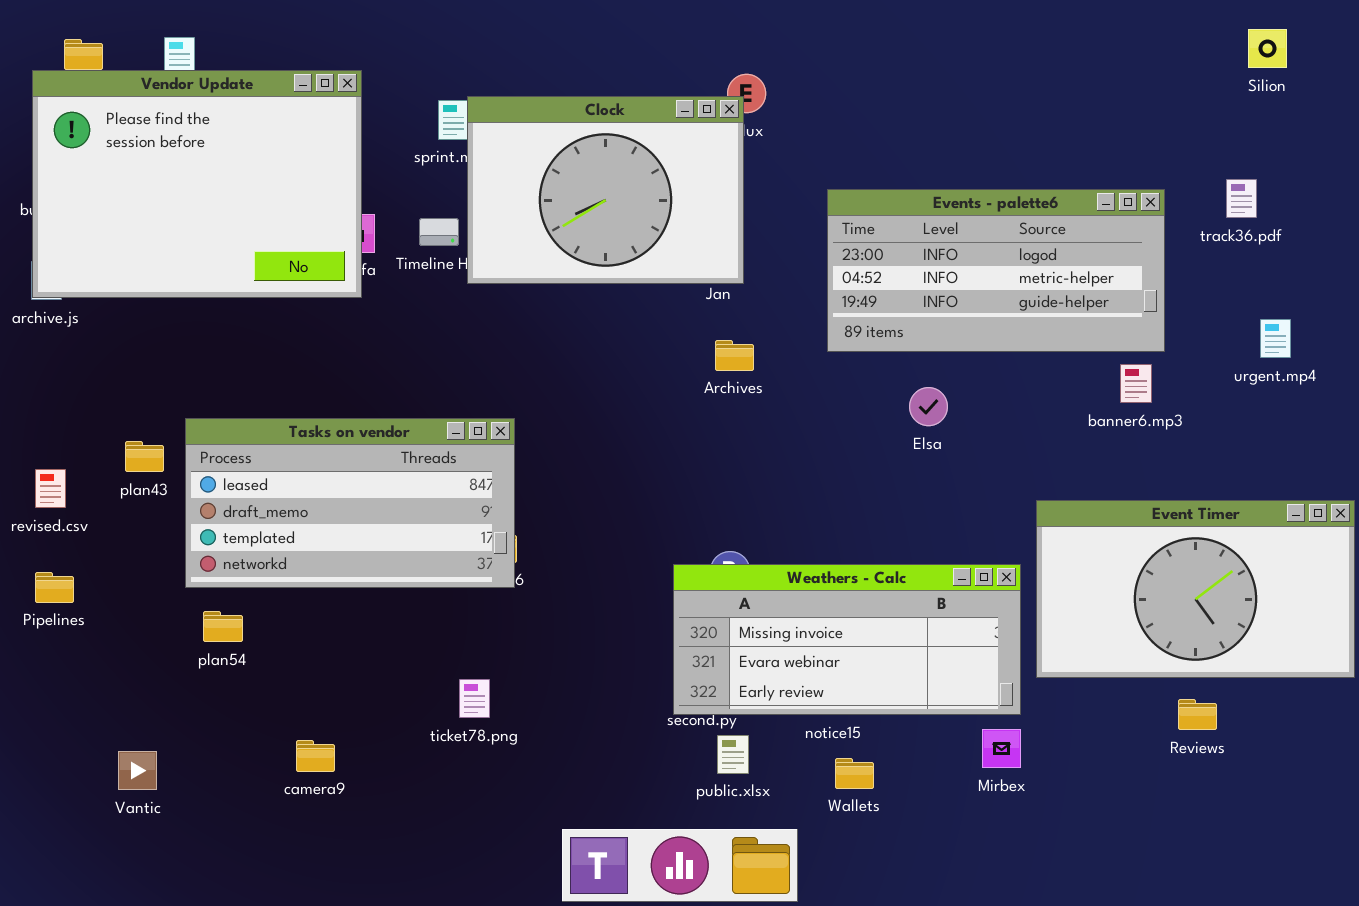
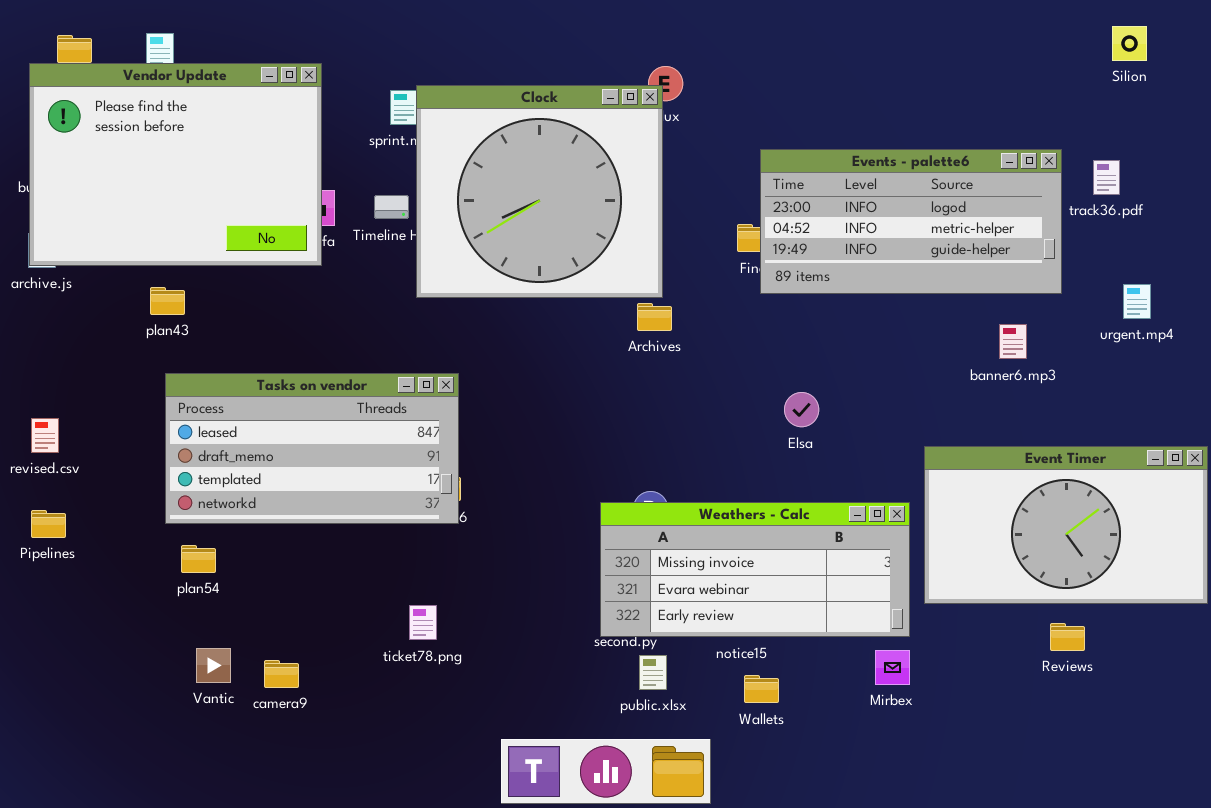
Clock: [467,96,744,284] -> [416,85,663,298], resized
Events - palette6: [827,189,1165,352] -> [760,149,1062,294], moved
Elsa: [909,387,948,426] -> [784,392,819,427], moved
plan43: [125,441,164,472] -> [150,287,185,315], moved
Vantic: [118,751,157,790] -> [196,648,231,683], moved

